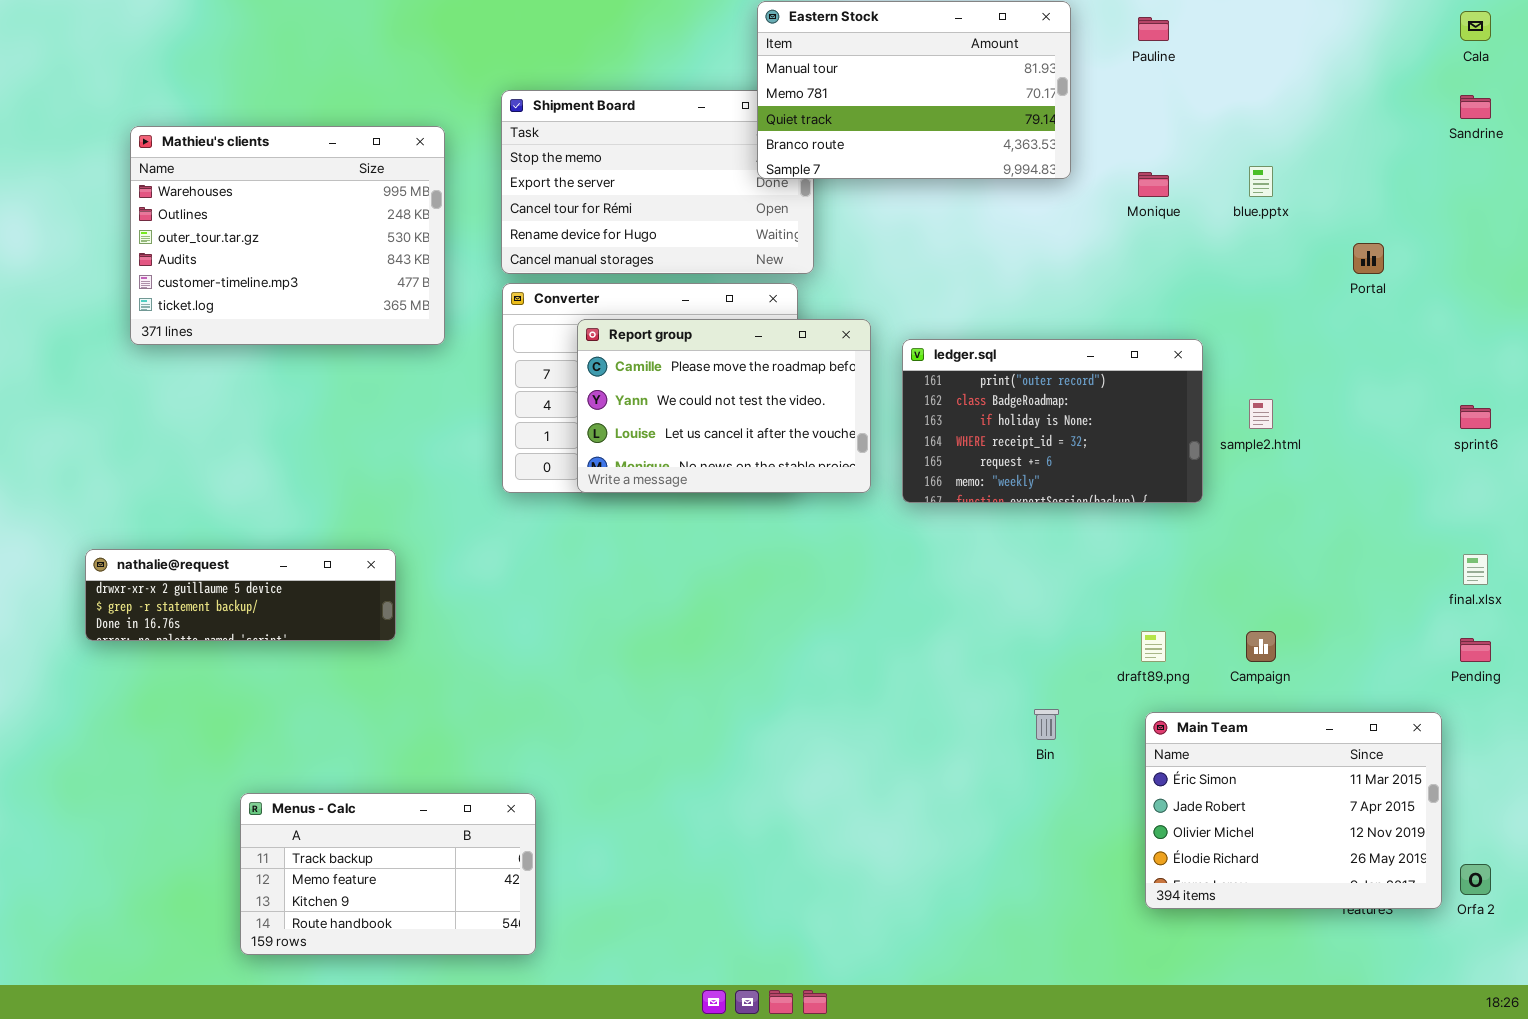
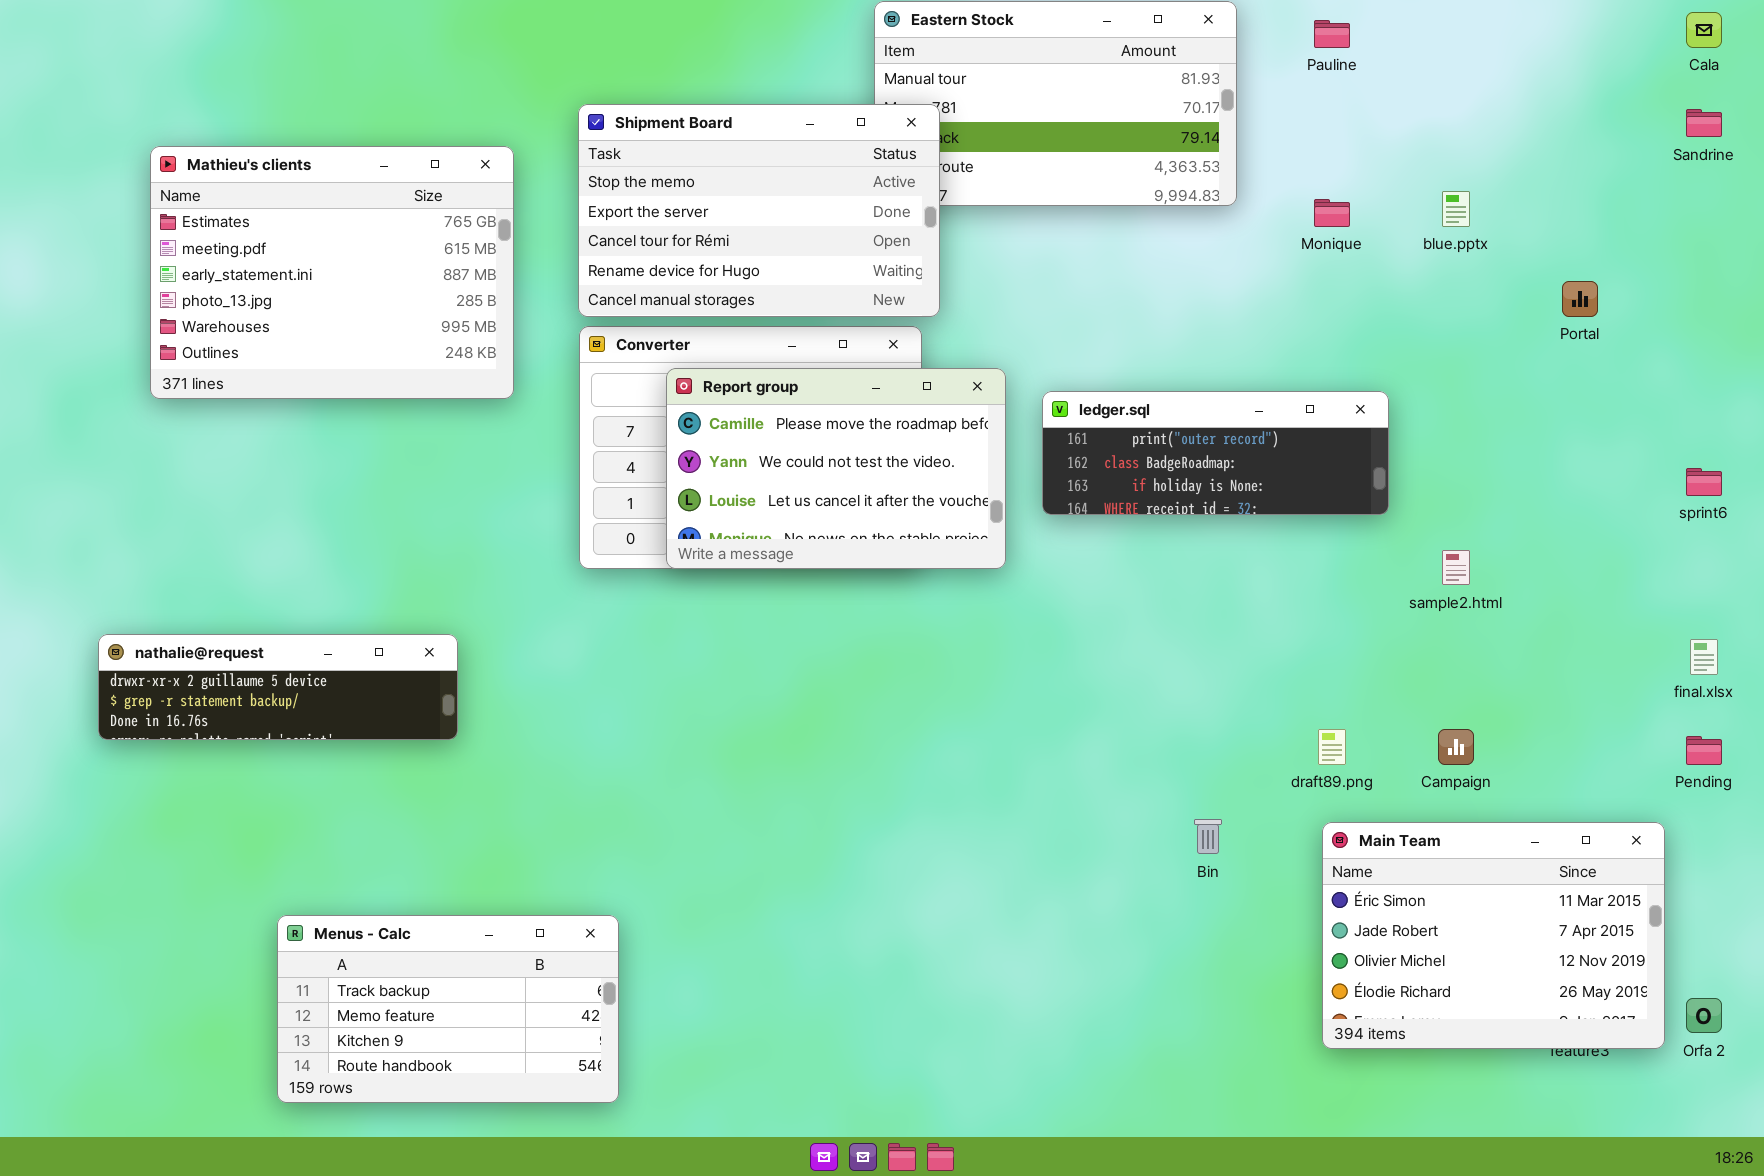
Shipment Board: [501,90,814,274] -> [578,104,940,317], raised
Mathieu's clients: [130,126,445,345] -> [150,146,514,399], scrolled up 4 rows
ledger.sql: [902,339,1203,503] -> [1042,391,1389,515], resized
sample2.html: [1249,399,1273,429] -> [1442,550,1470,585], moved

